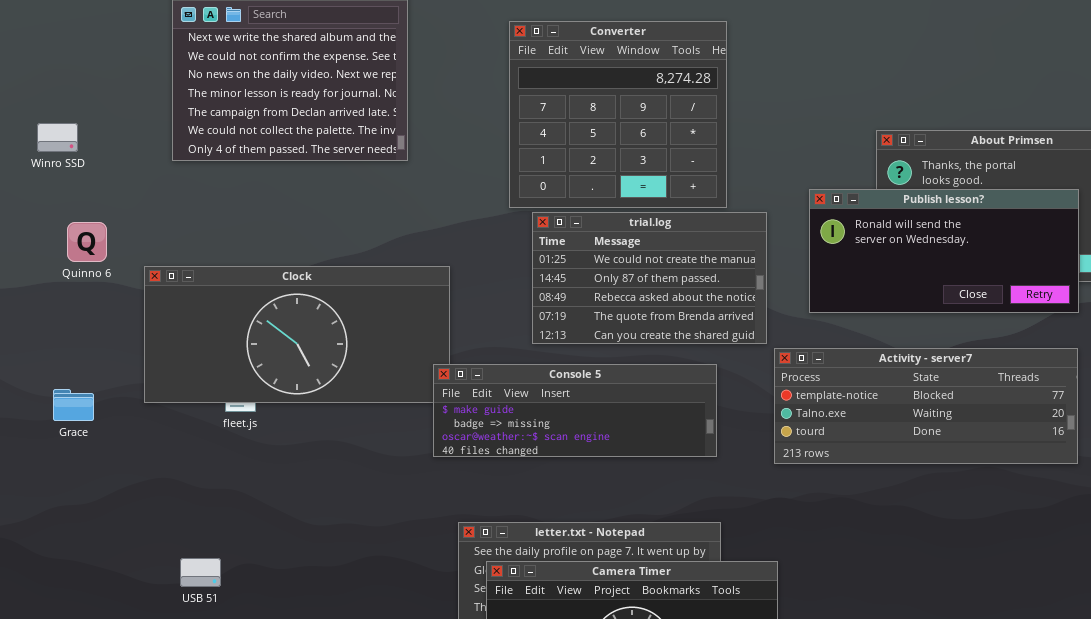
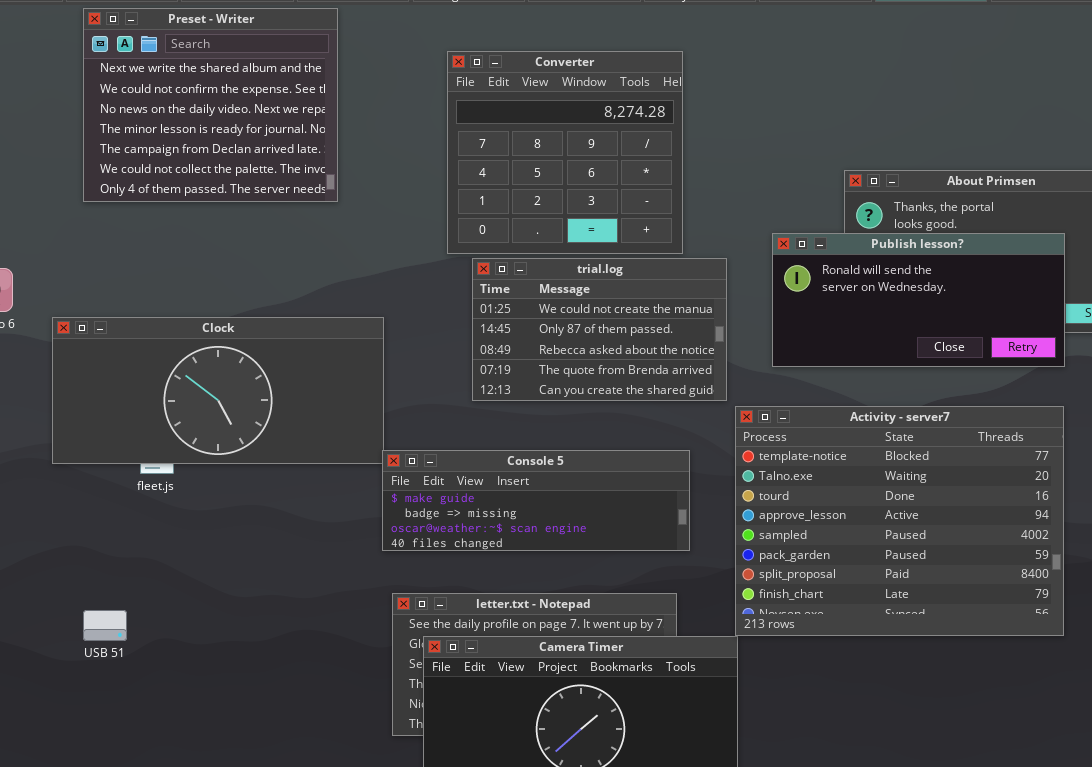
Activity - server7: [774,348,1078,464] -> [735,406,1064,636], resized
Console 5: [433,364,717,457] -> [382,450,690,551], moved
USB 51: [180,558,221,587] -> [83,610,127,641], moved

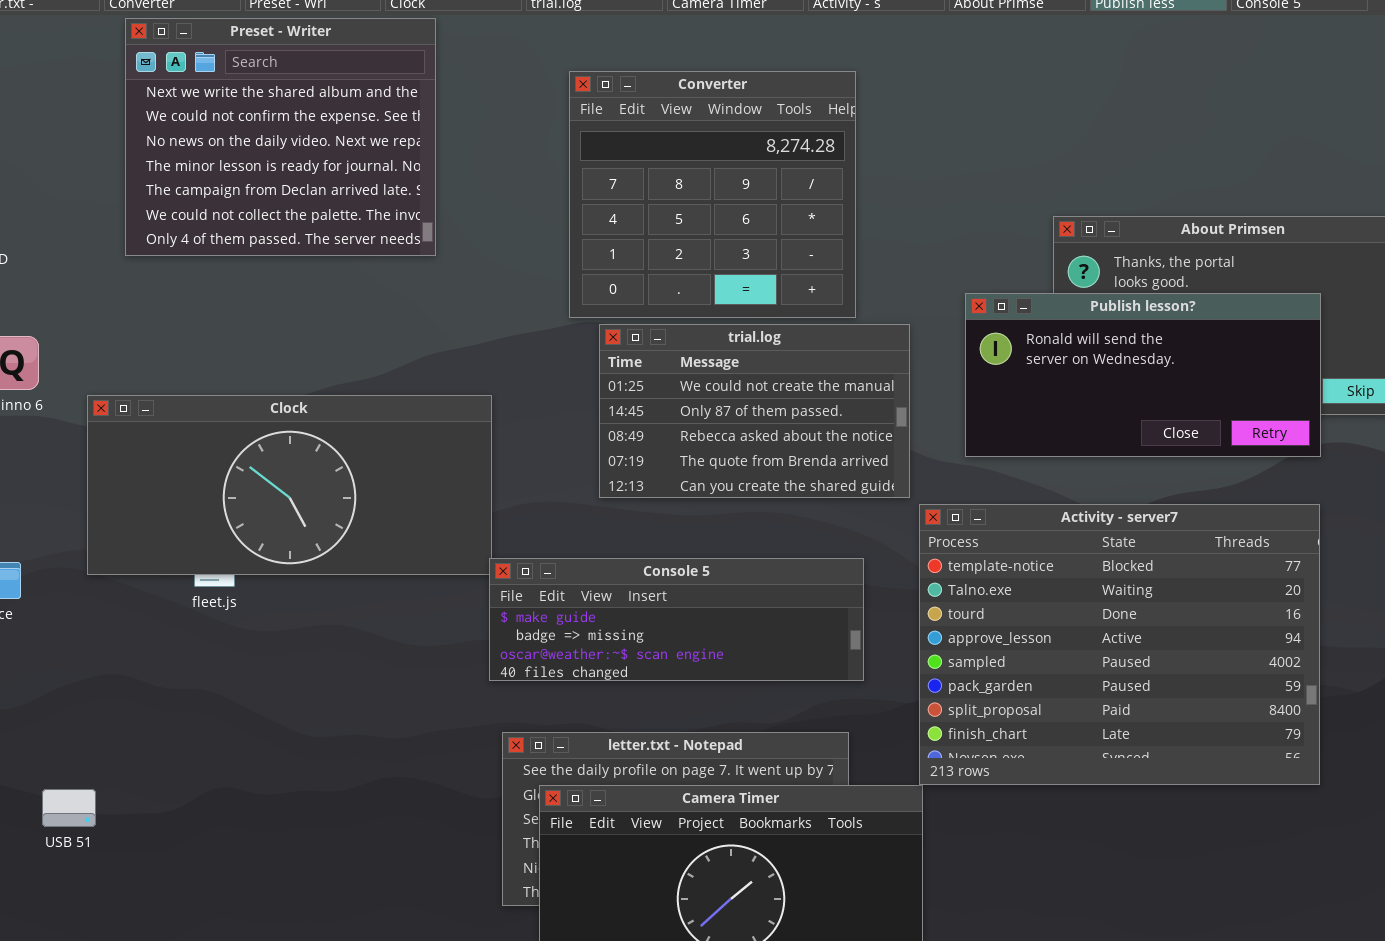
USB 51: [83,610,127,641] -> [42,789,96,827], moved

